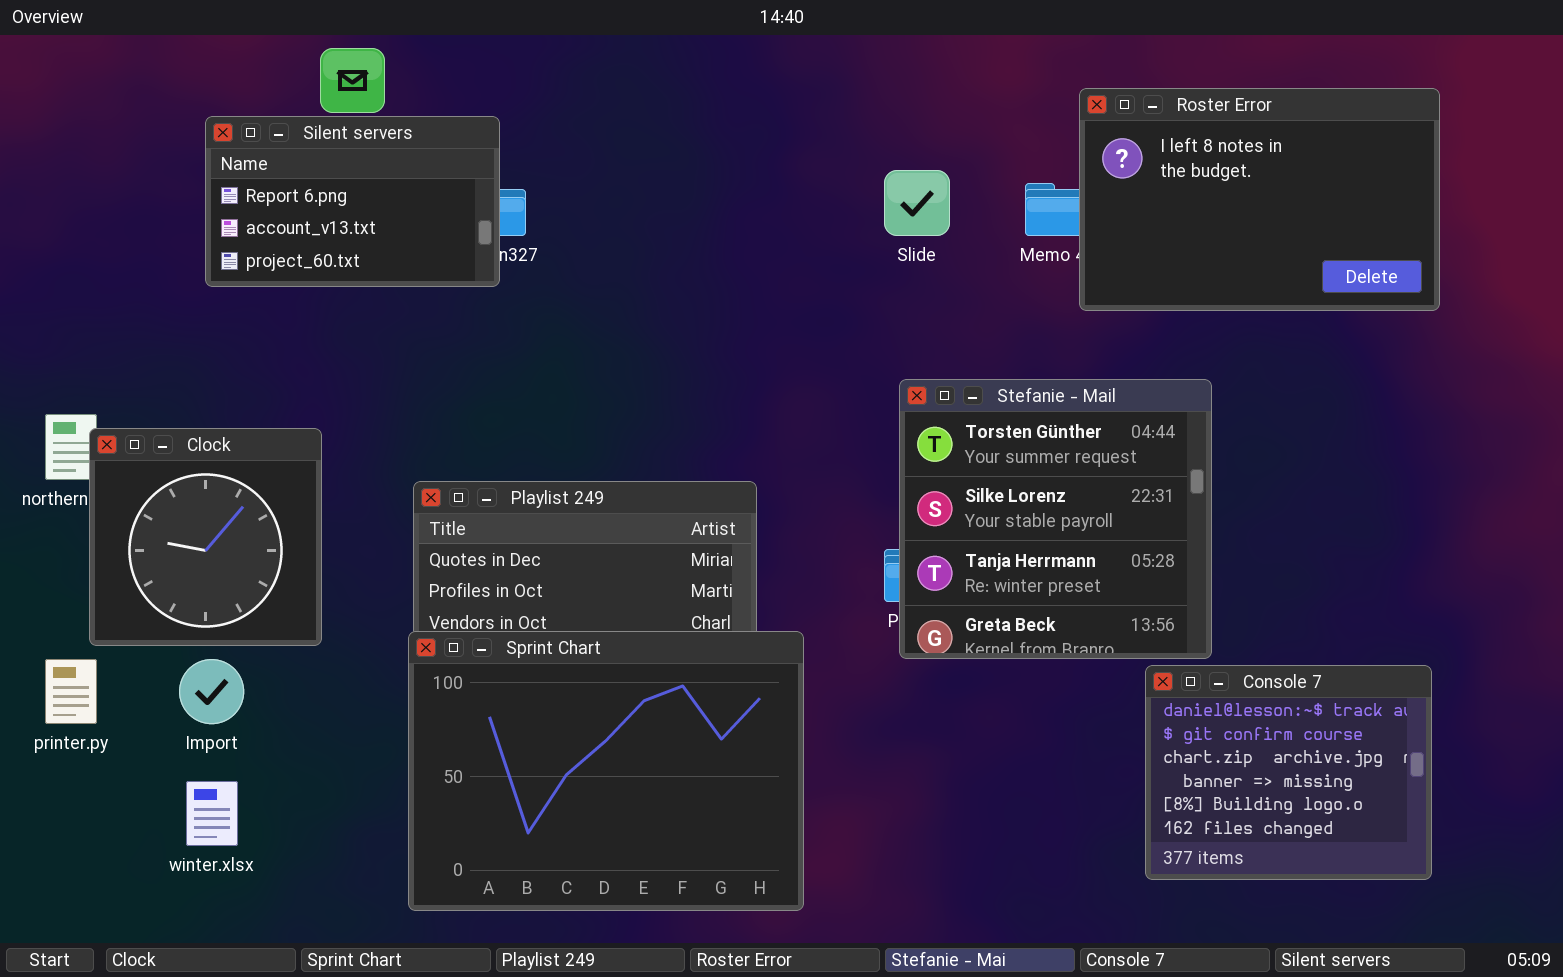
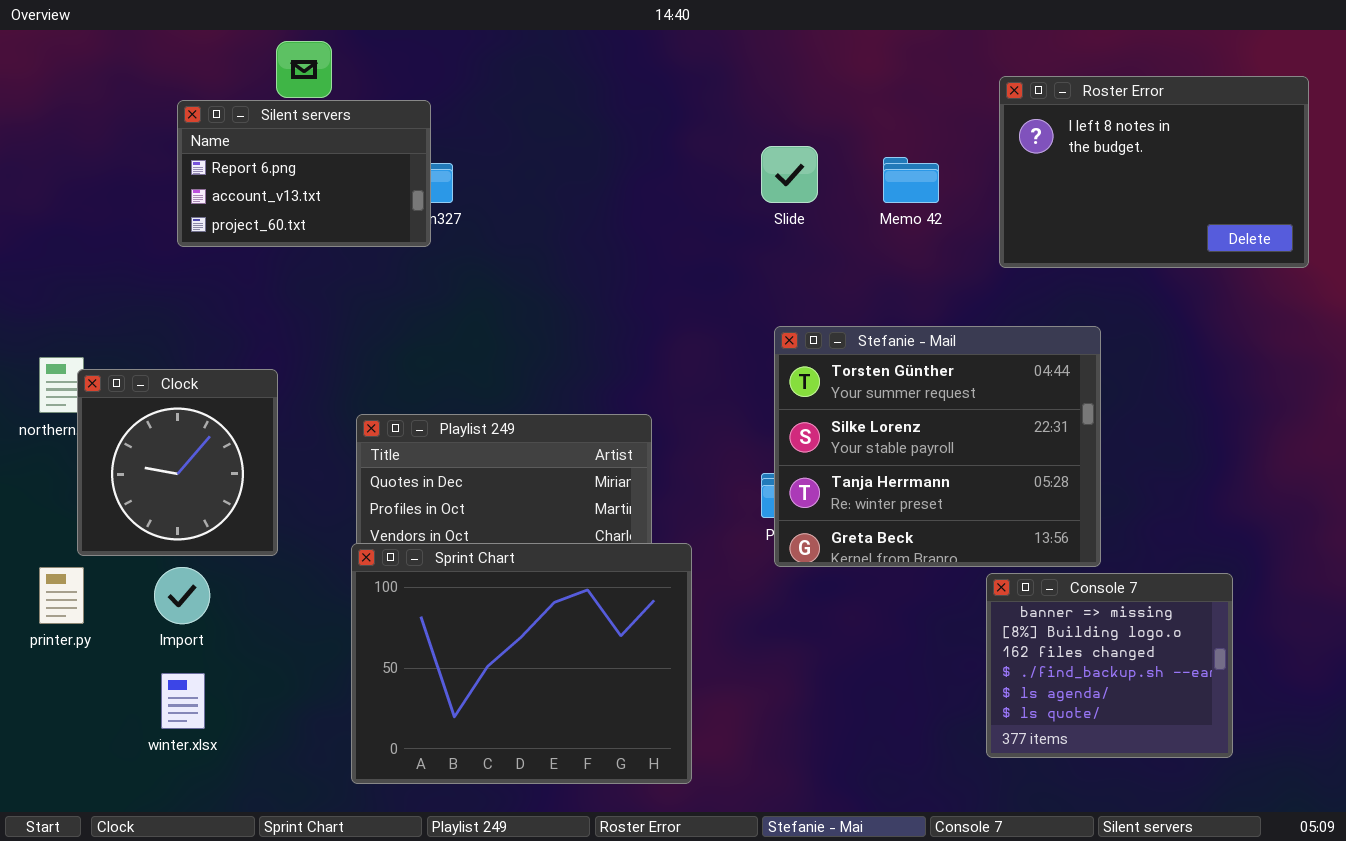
Roster Error: [1079,88,1440,311] -> [999,76,1309,268], moved
Stefanie - Mail: [899,379,1212,659] -> [774,326,1101,567], resized
Console 7: [1145,665,1432,880] -> [986,573,1233,758], scrolled down 3 rows

